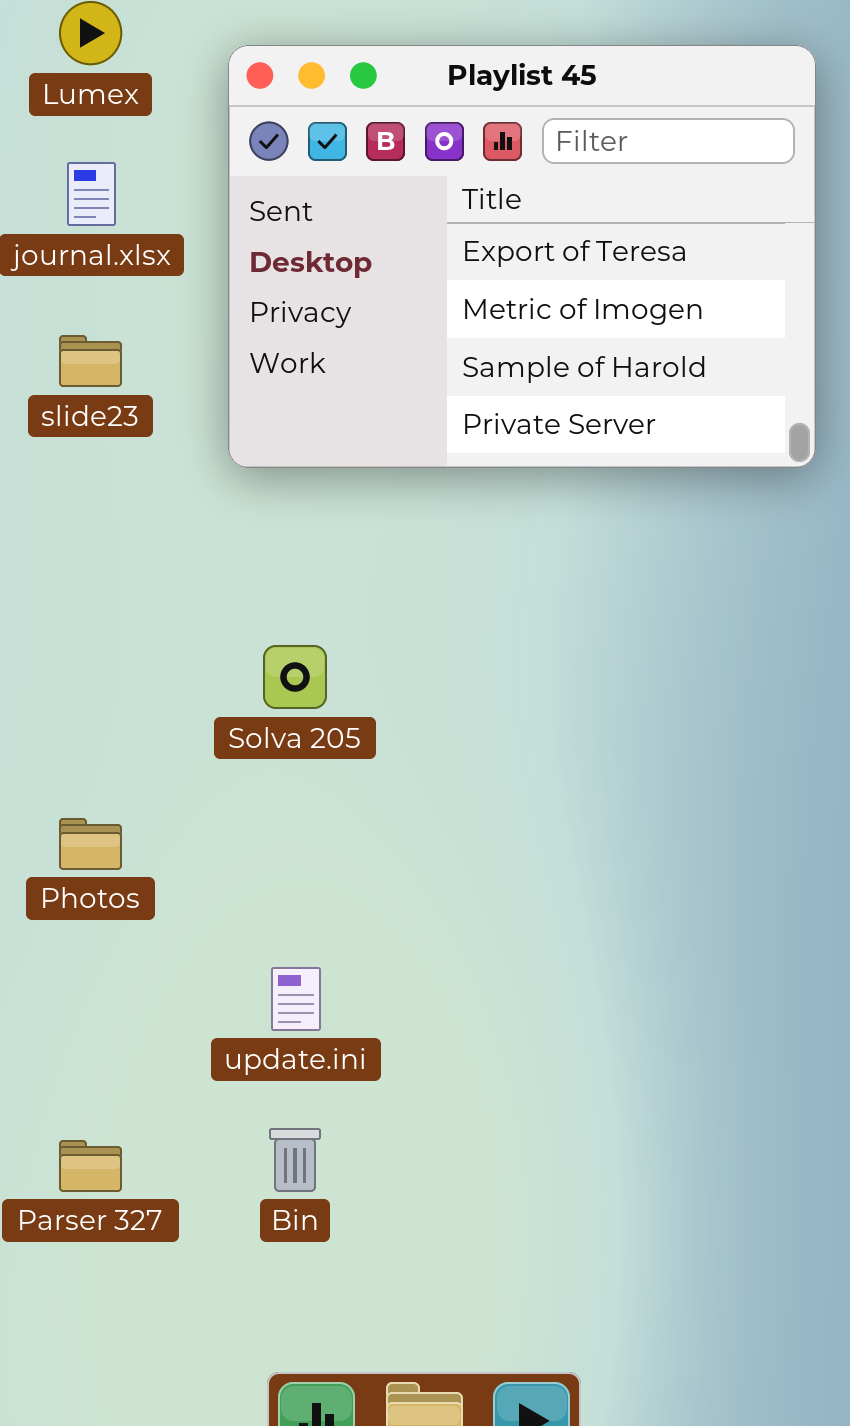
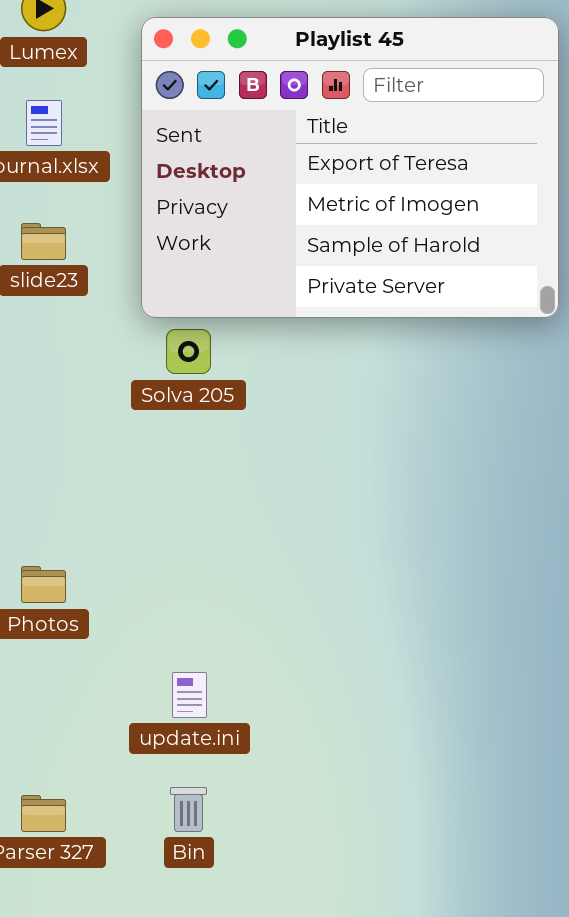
Solva 205: [263,645,327,709] -> [166,329,211,374], moved

